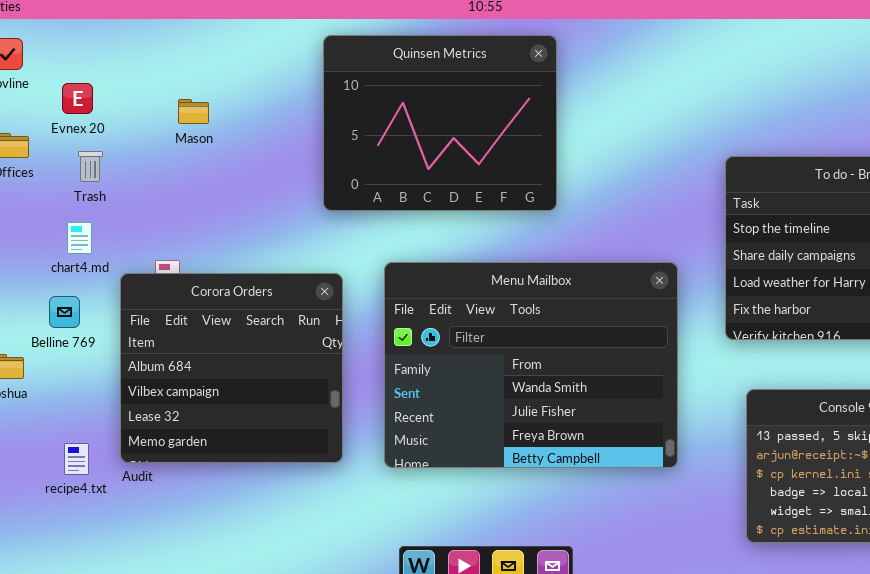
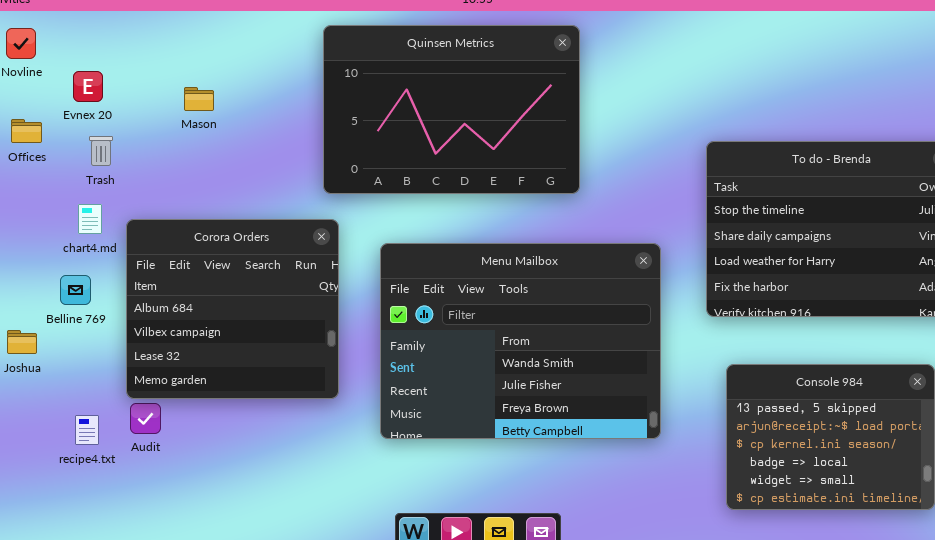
Quinsen Metrics: [323,35,557,211] -> [323,25,580,194], resized
Corora Orders: [120,273,343,463] -> [126,219,339,399], moved

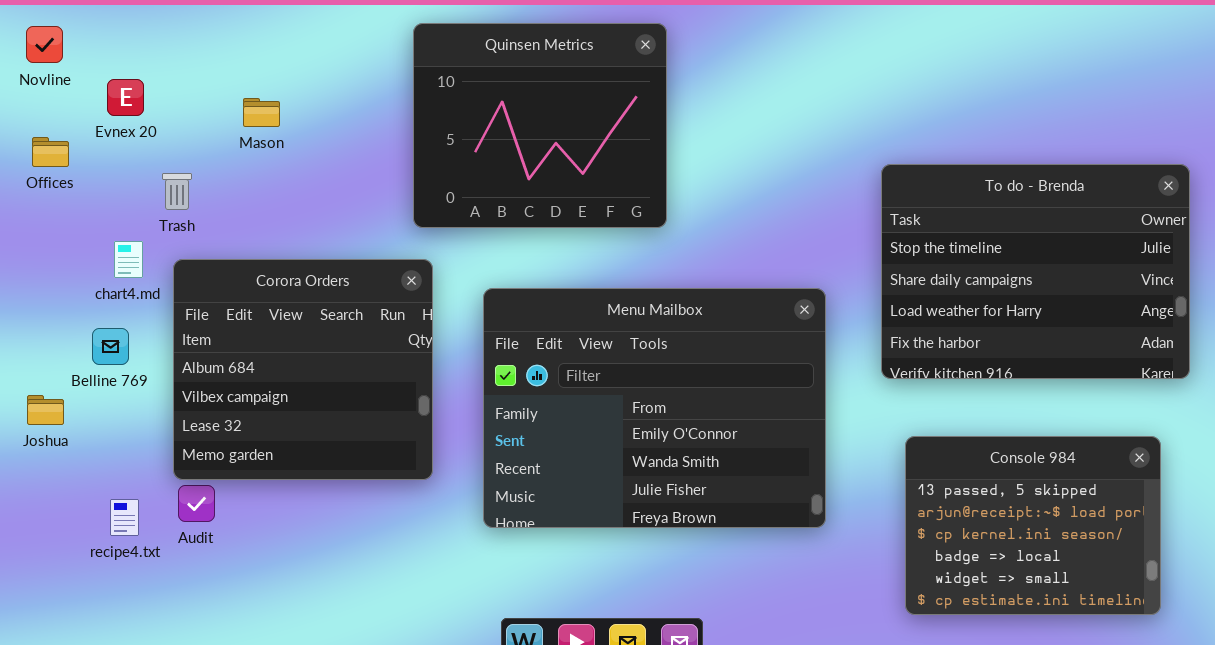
Quinsen Metrics: [323,25,580,194] -> [413,23,667,228], resized
Trash: [89,136,113,166] -> [162,173,192,210], moved
Menu Mailbox: [380,243,661,439] -> [483,288,826,528], scrolled up 1 row

